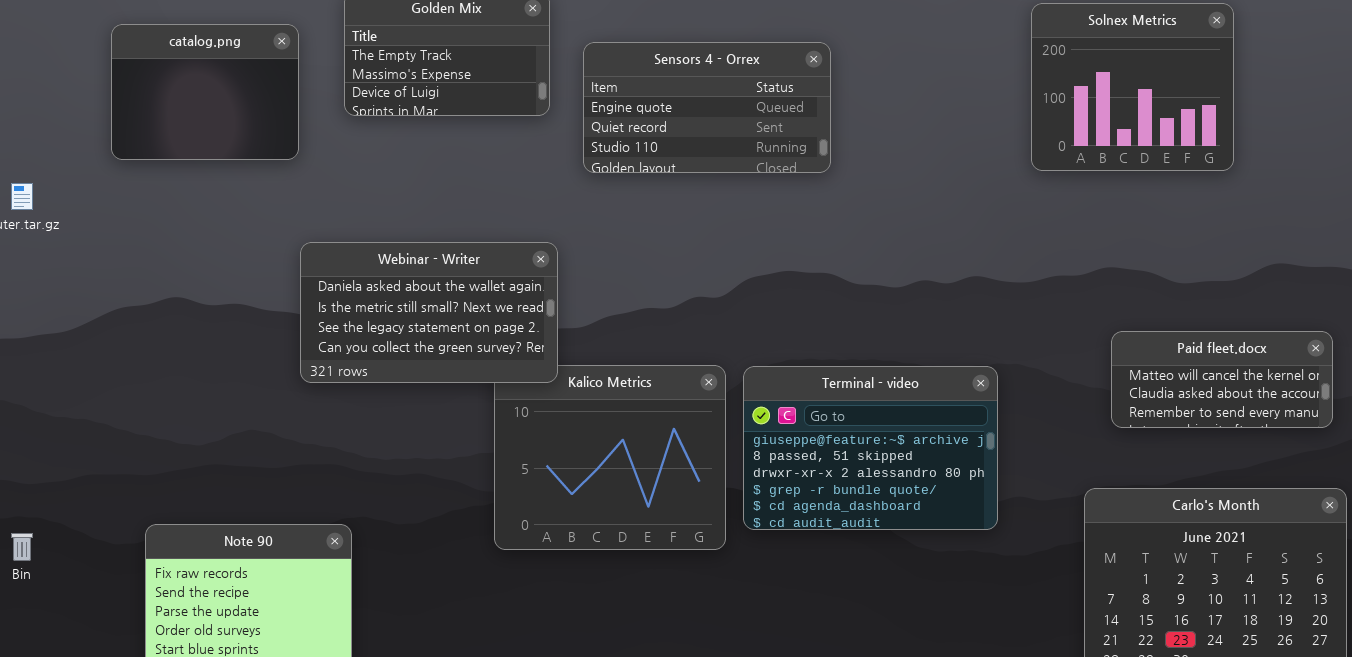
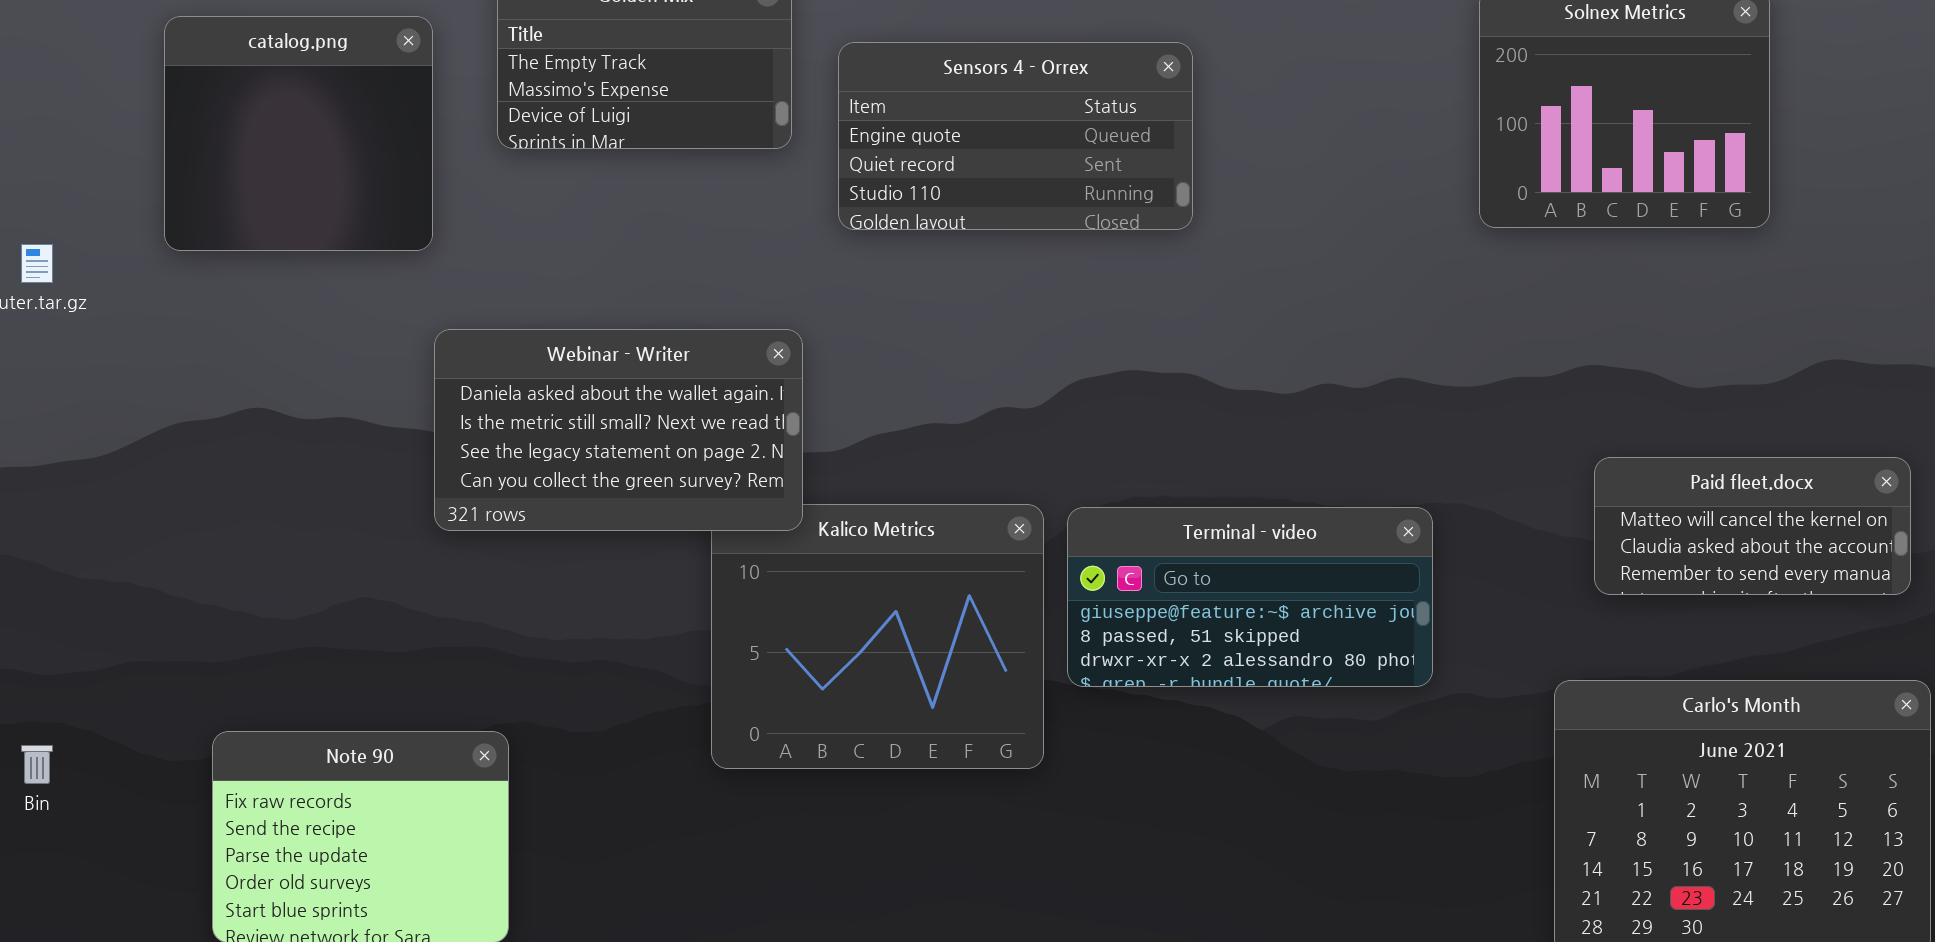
catalog.png: [111,24,299,160] -> [164,16,433,251], resized
Terminal - video: [743,366,998,530] -> [1067,507,1433,687], resized

